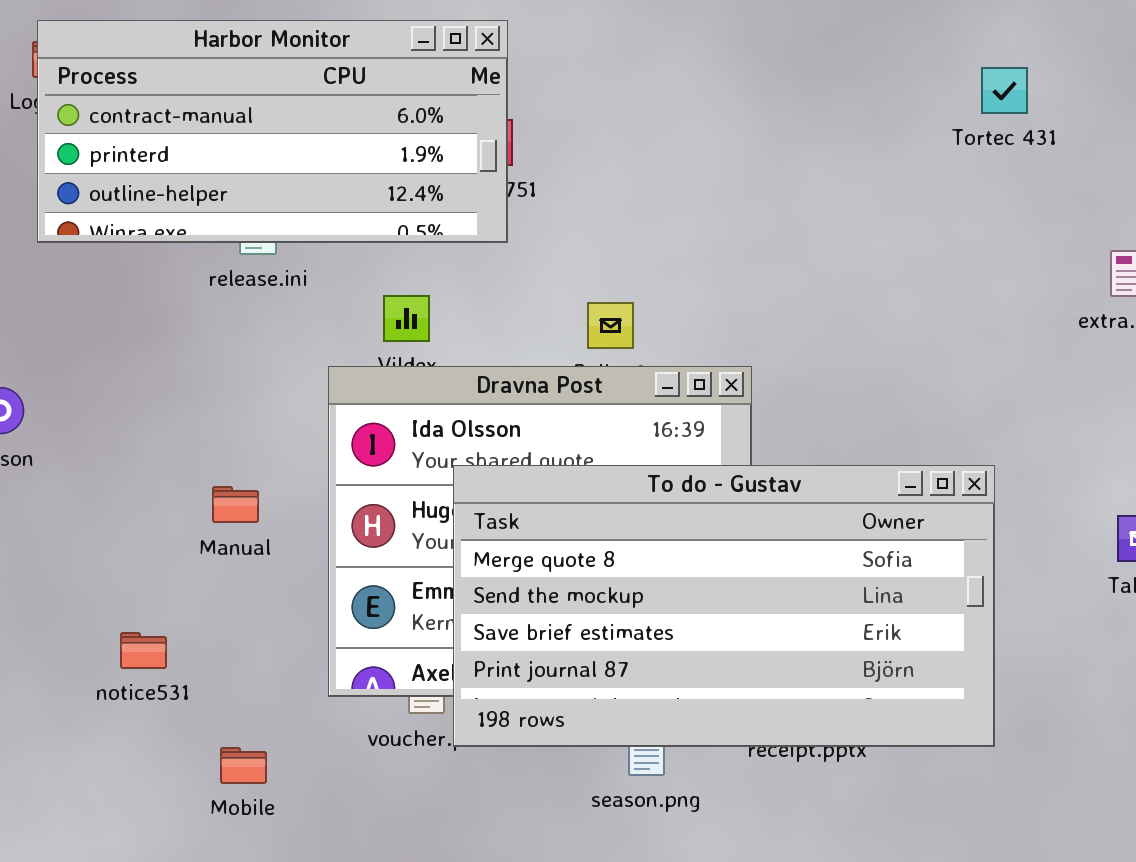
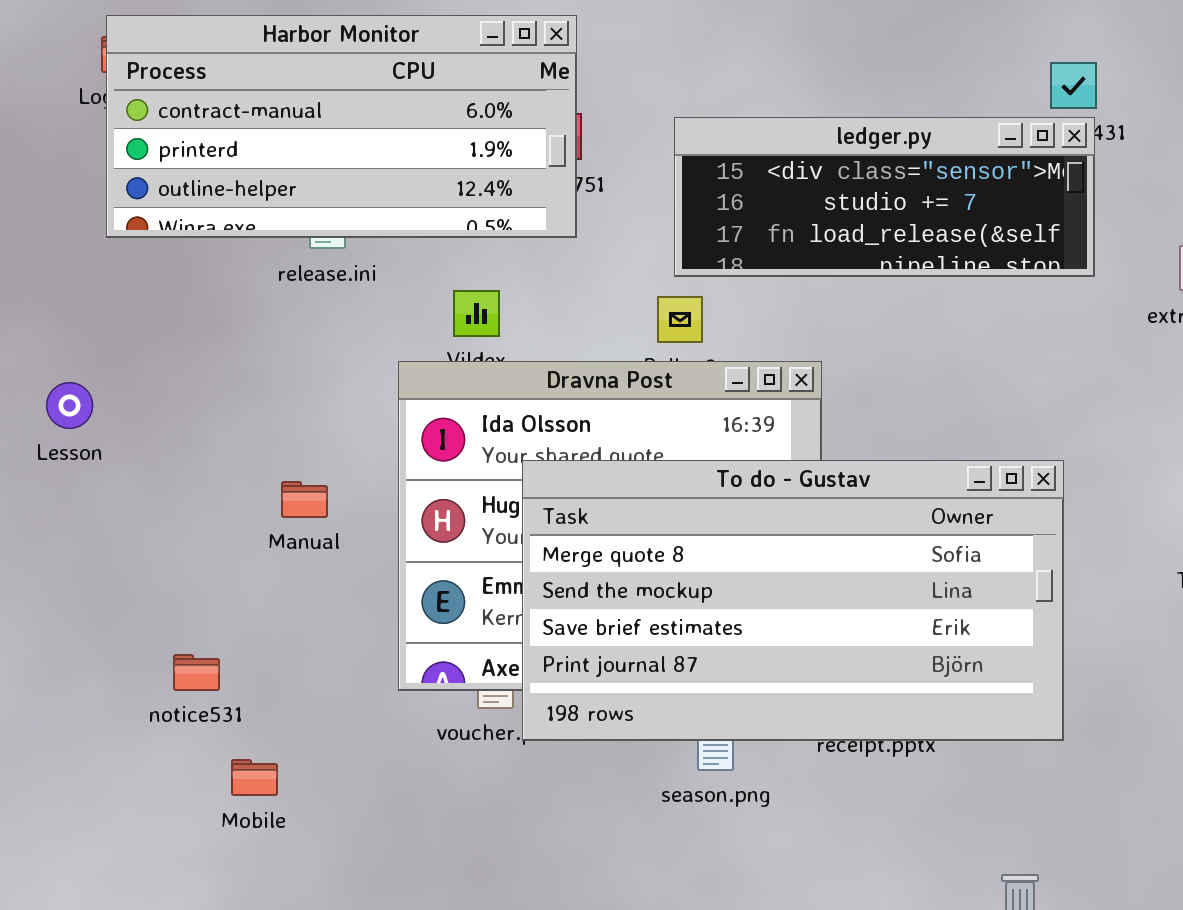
ledger.py: none -> [674,117,1095,277], opened
notice531: [120,632,167,669] -> [173,654,220,691], moved
Mobile: [220,747,267,784] -> [231,759,278,796], moved

